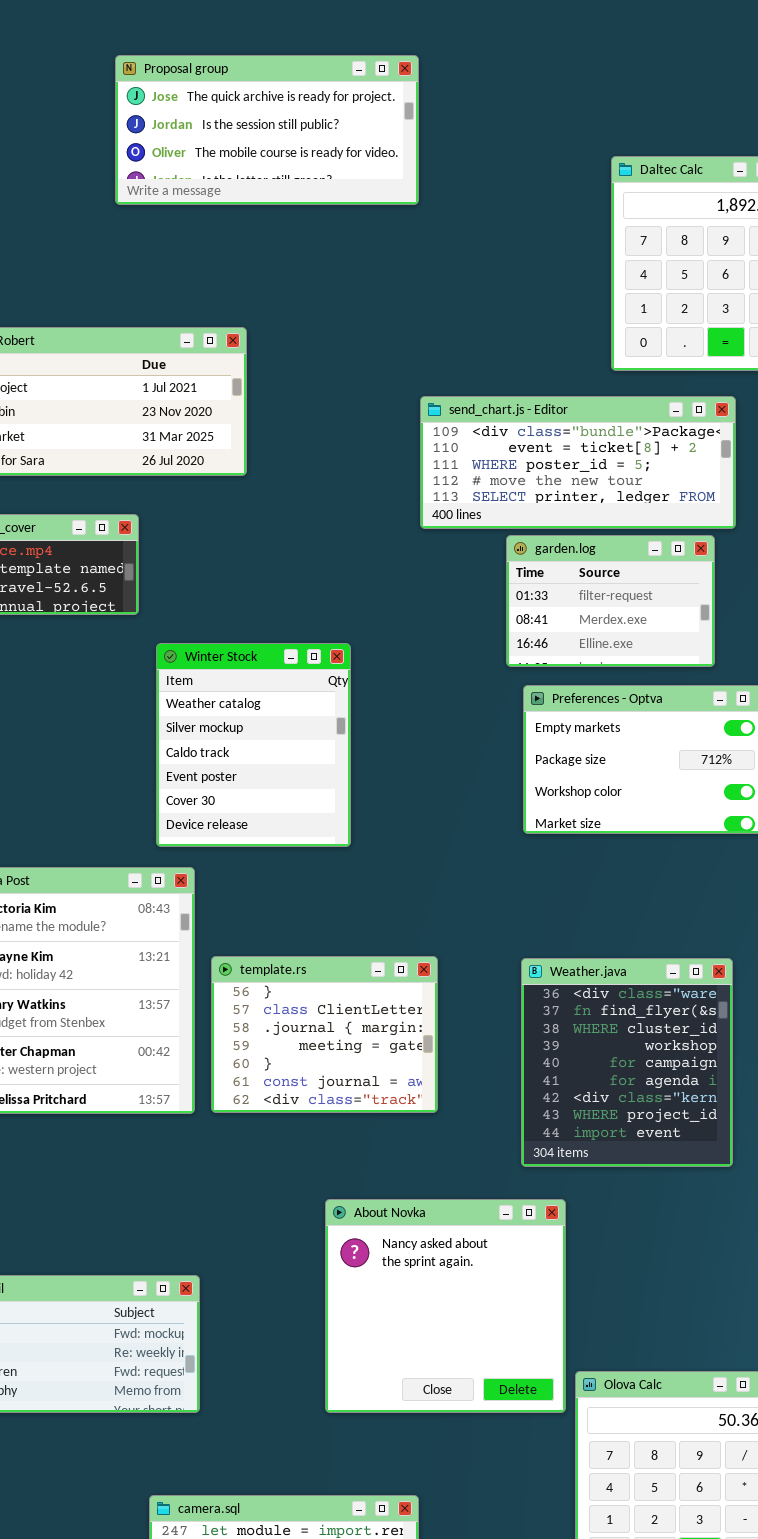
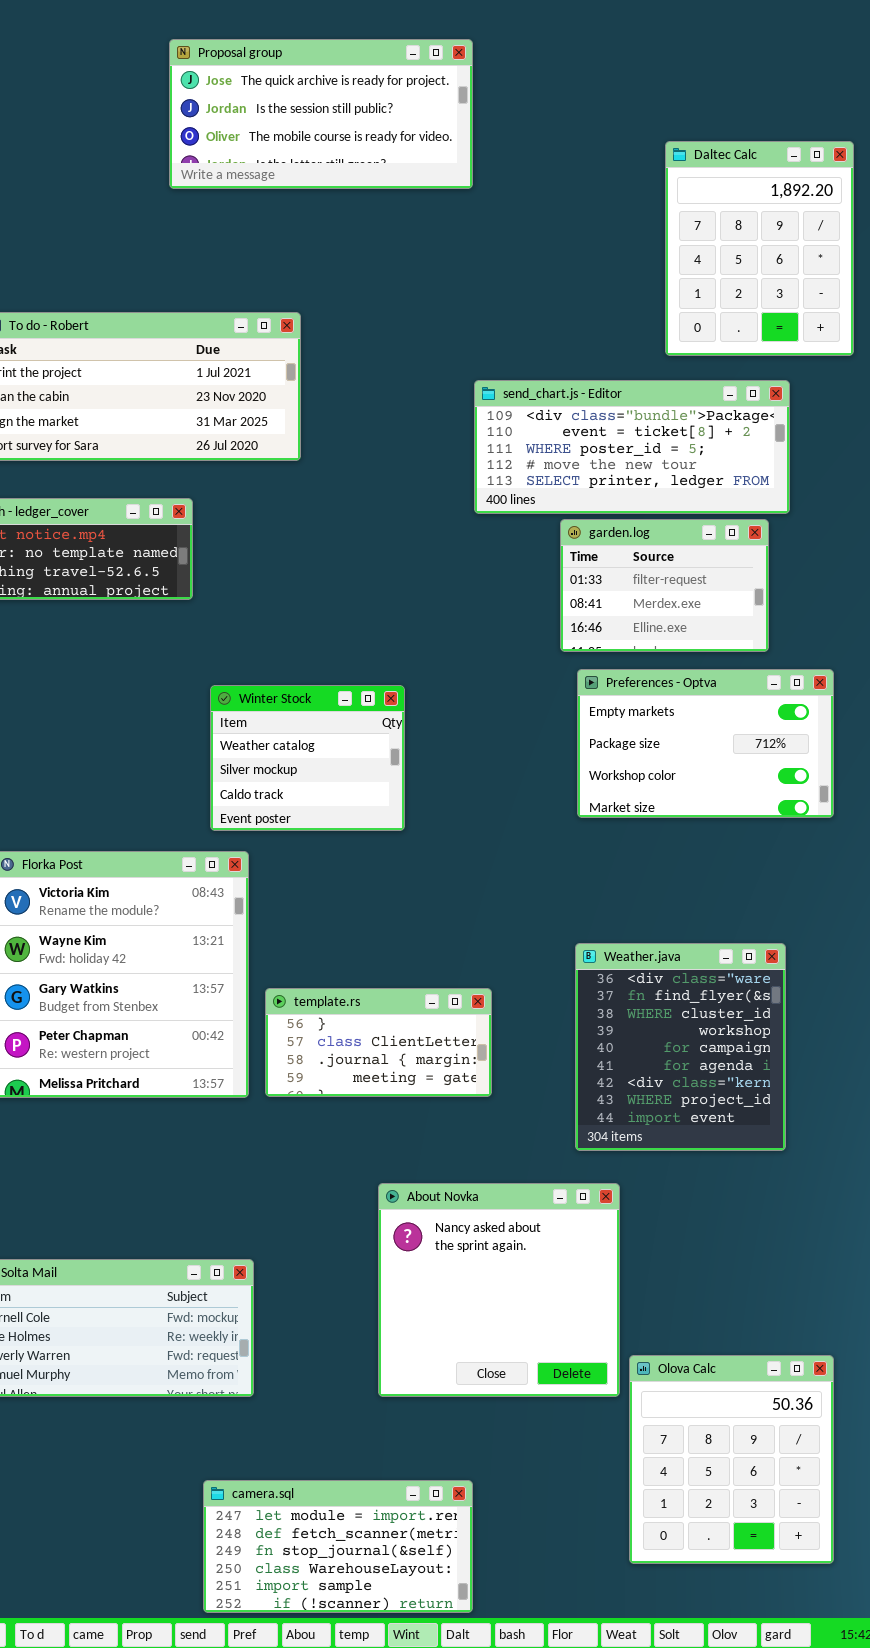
Winter Stock: [156,643,351,847] -> [210,685,405,831], resized
template.rs: [211,956,438,1113] -> [265,988,492,1097], resized

